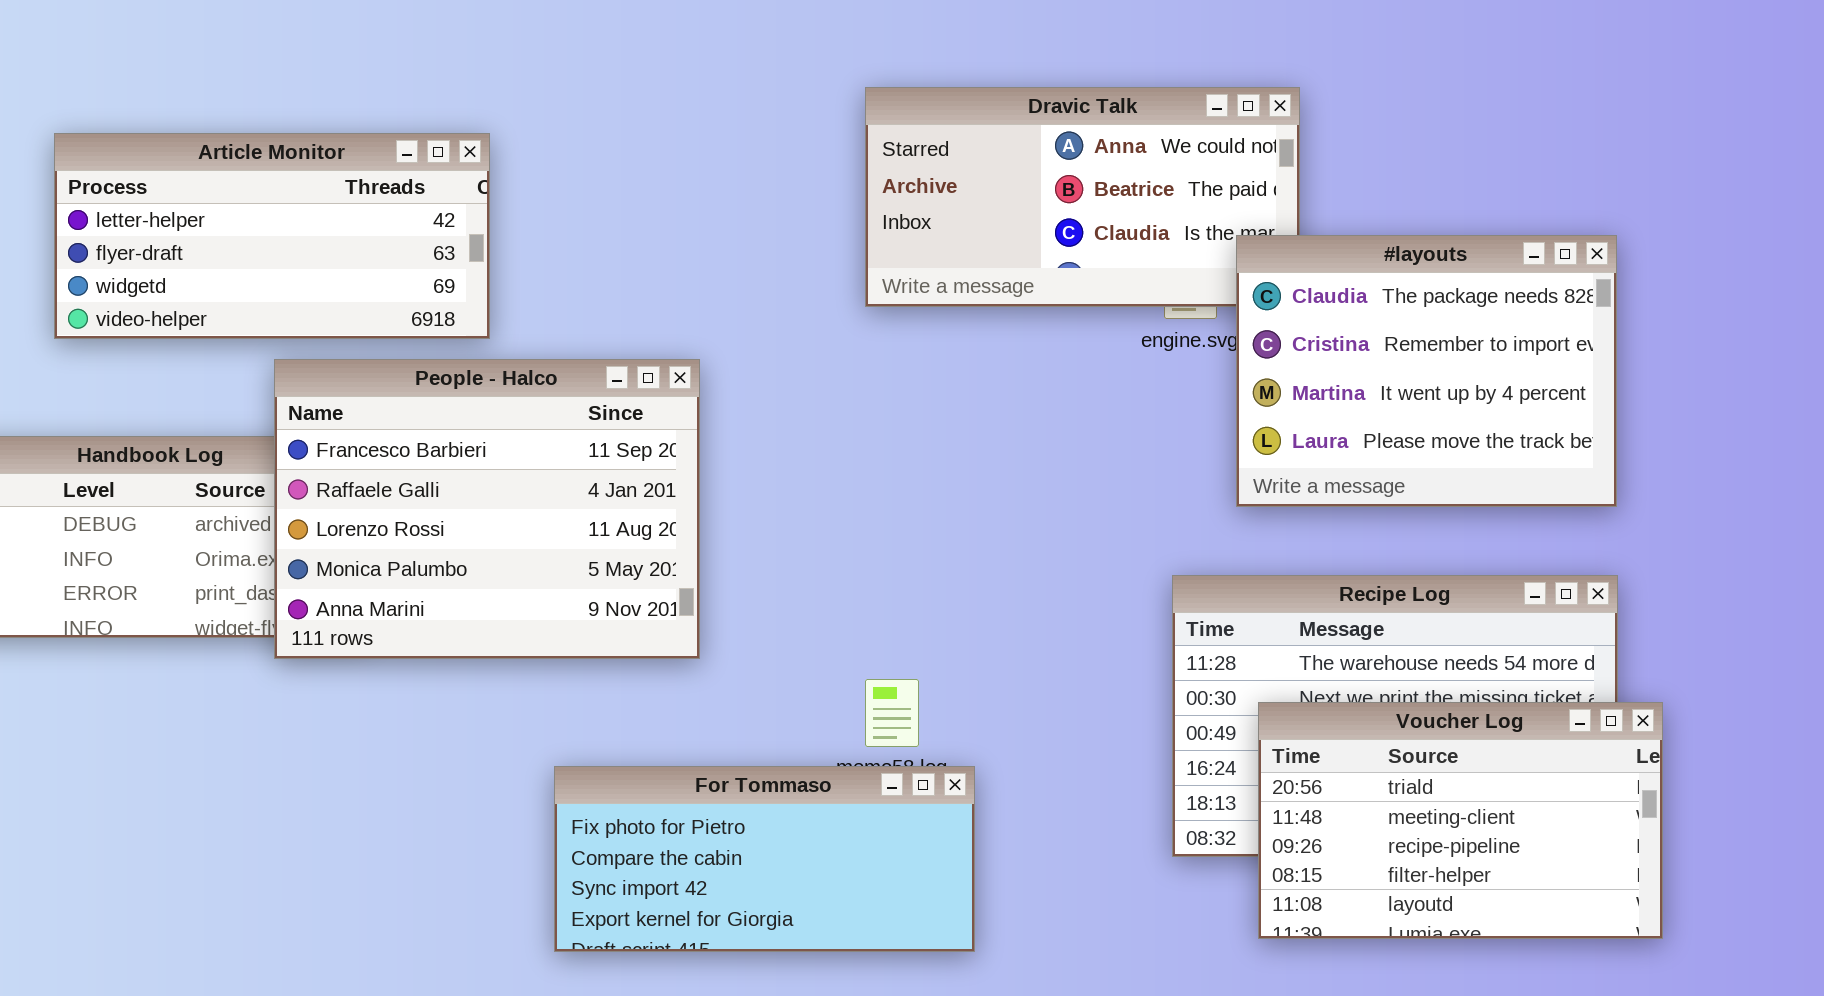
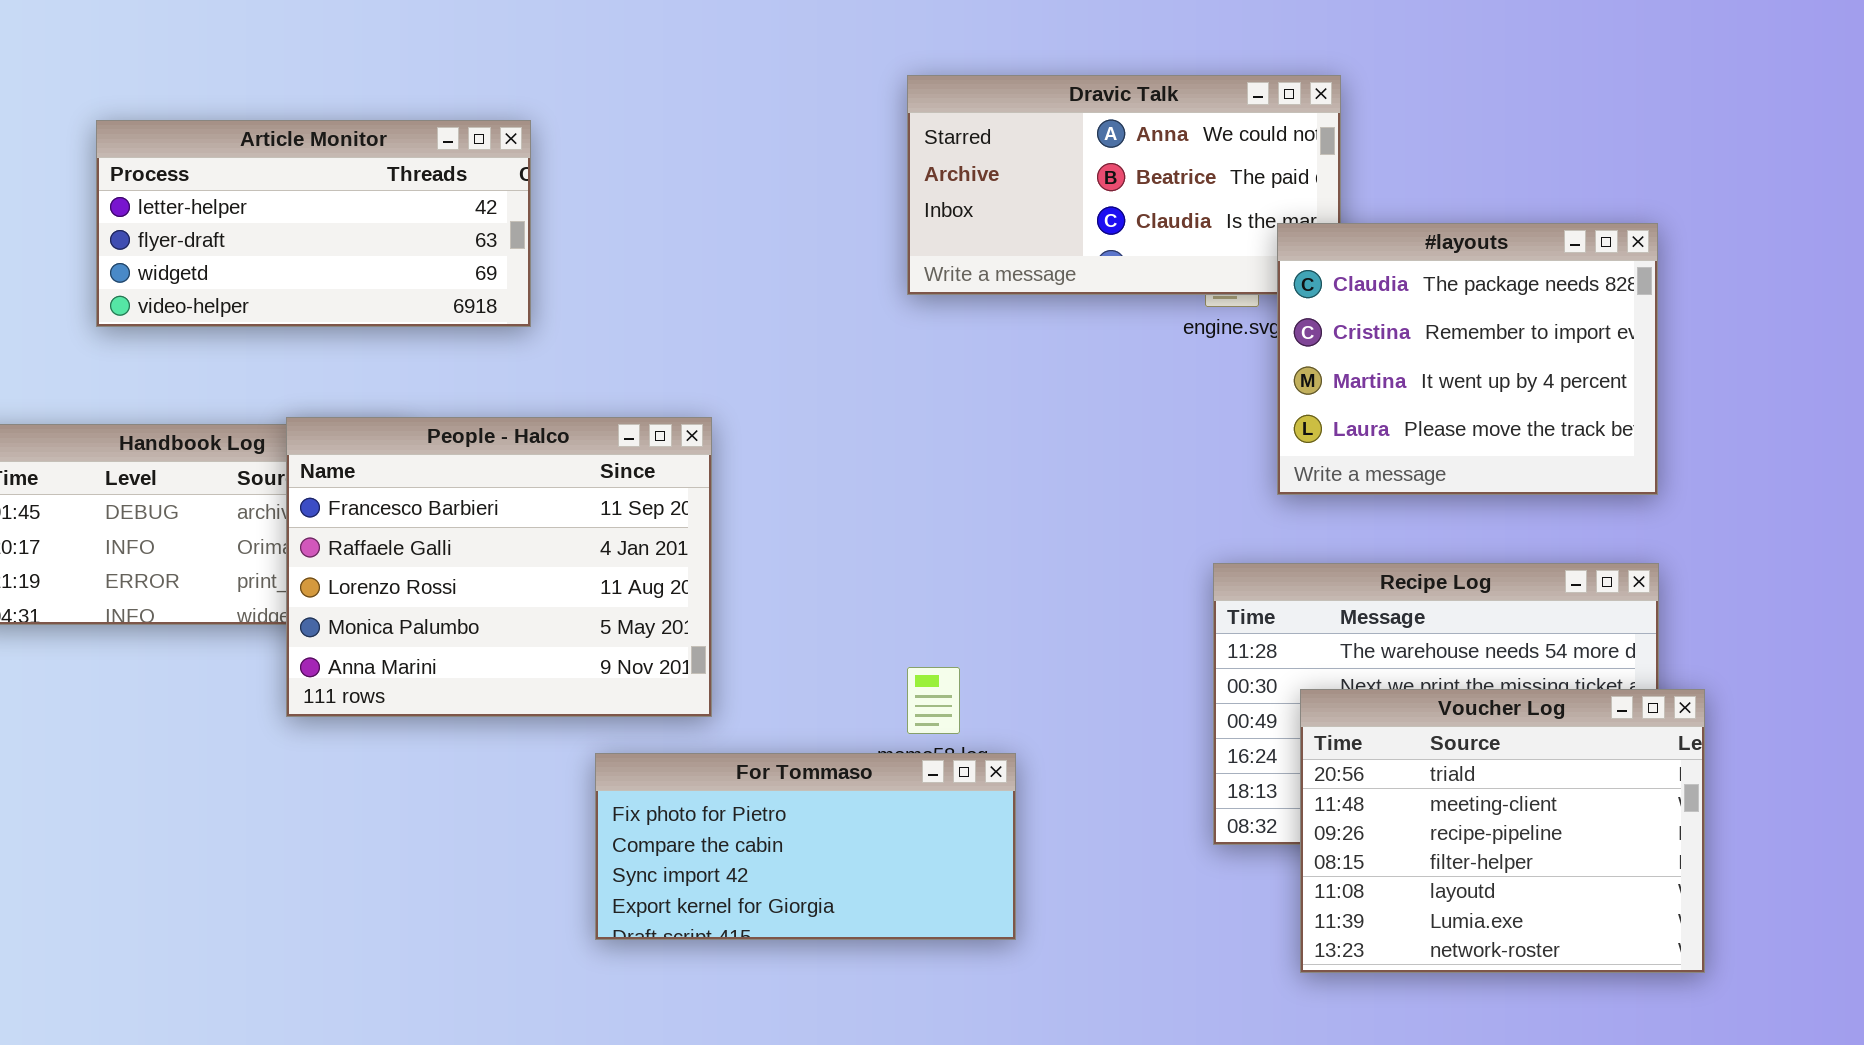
People - Halco: [274,359,700,659] -> [286,417,712,717], moved
Voucher Log: [1258,702,1663,939] -> [1300,689,1705,973], resized

